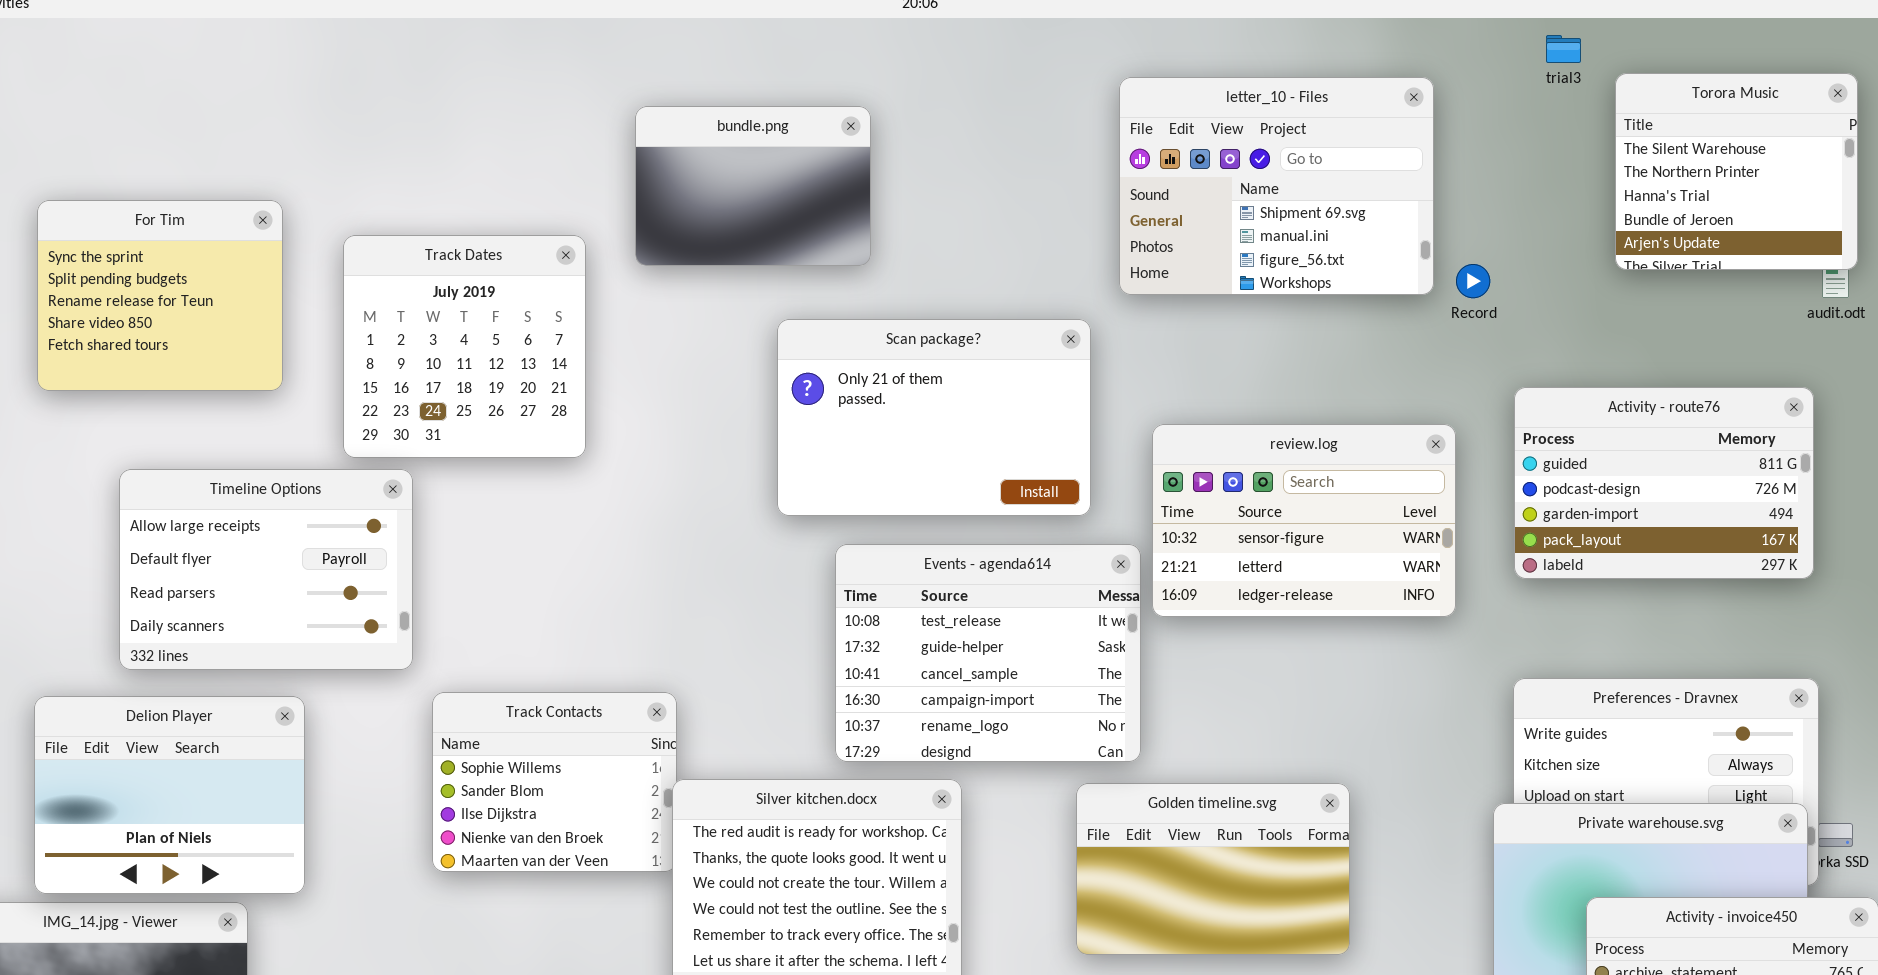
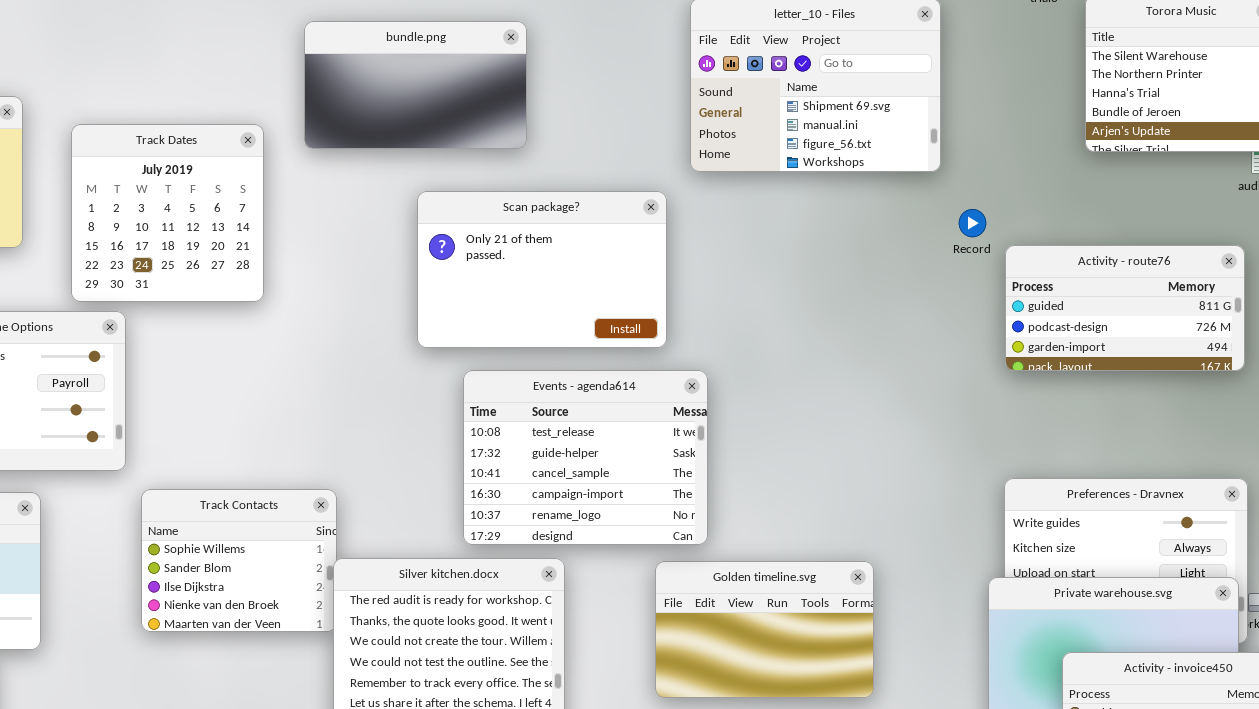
bundle.png: [635,106,871,266] -> [304,21,527,149], resized
Record: [1456,264,1490,298] -> [959,209,986,237], moved
Activity - route76: [1514,387,1814,579] -> [1005,245,1245,371], resized
review.log: [1152,424,1456,617] -> none, closed

